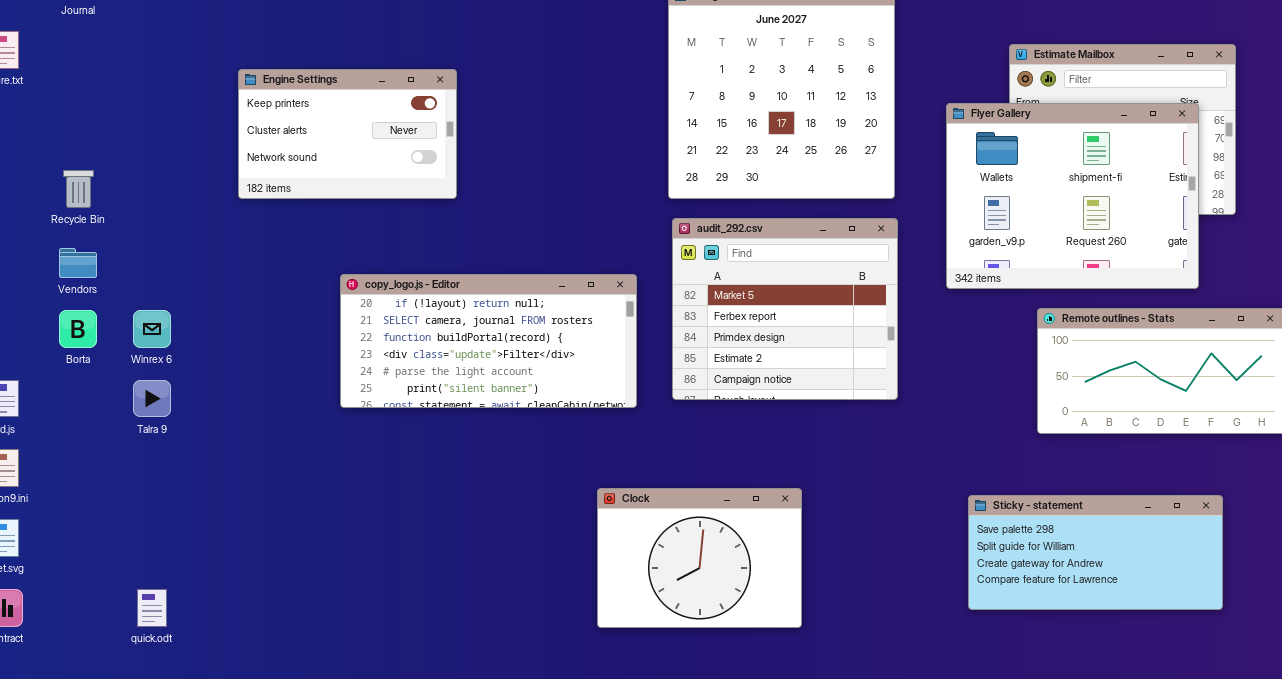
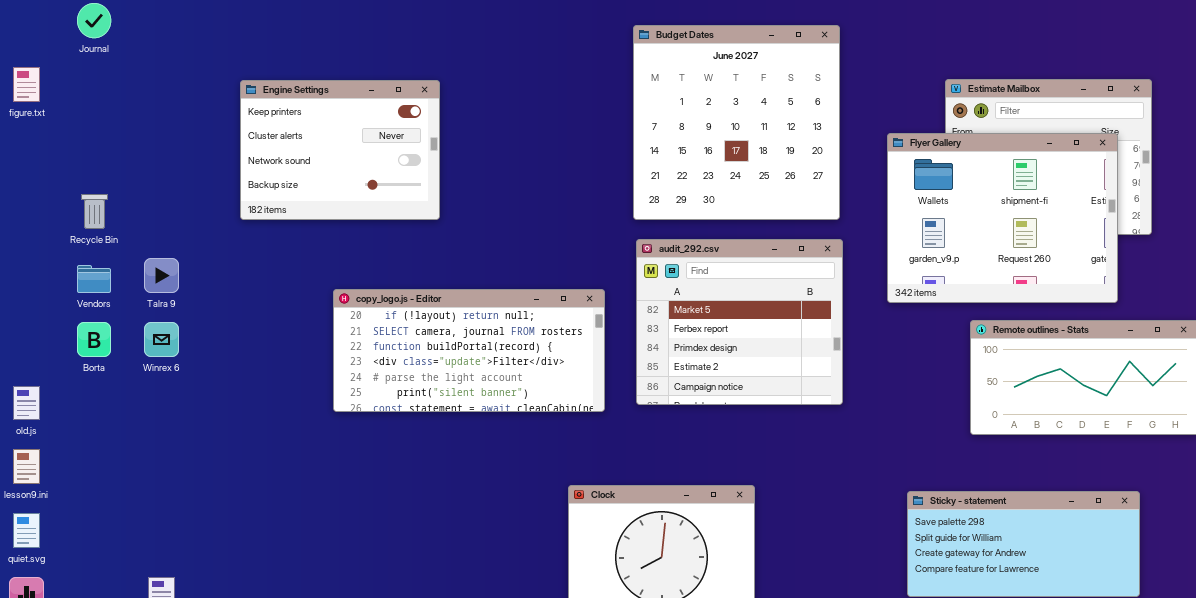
Engine Settings: [238,69,457,199] -> [240,80,440,220], resized
Talra 9: [133,380,171,417] -> [144,258,179,293], moved

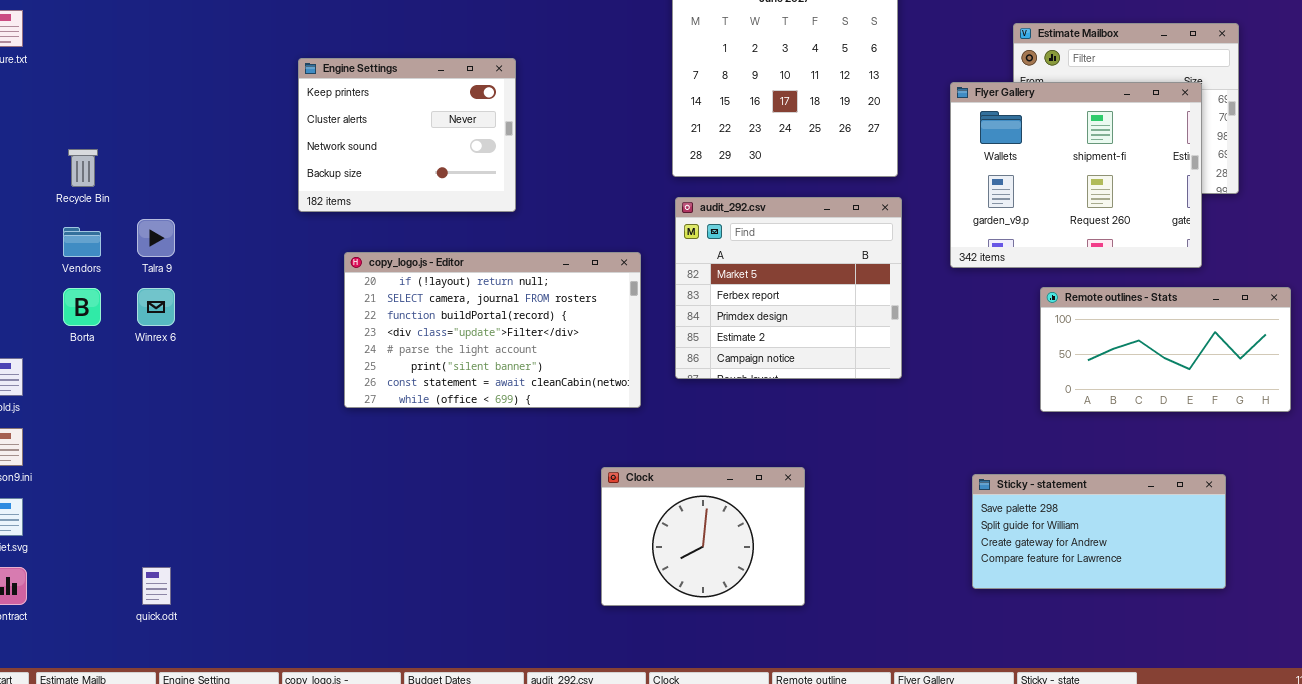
Engine Settings: [240,80,440,220] -> [298,58,516,212], moved
copy_logo.js - Editor: [333,289,605,412] -> [344,252,641,408], resized

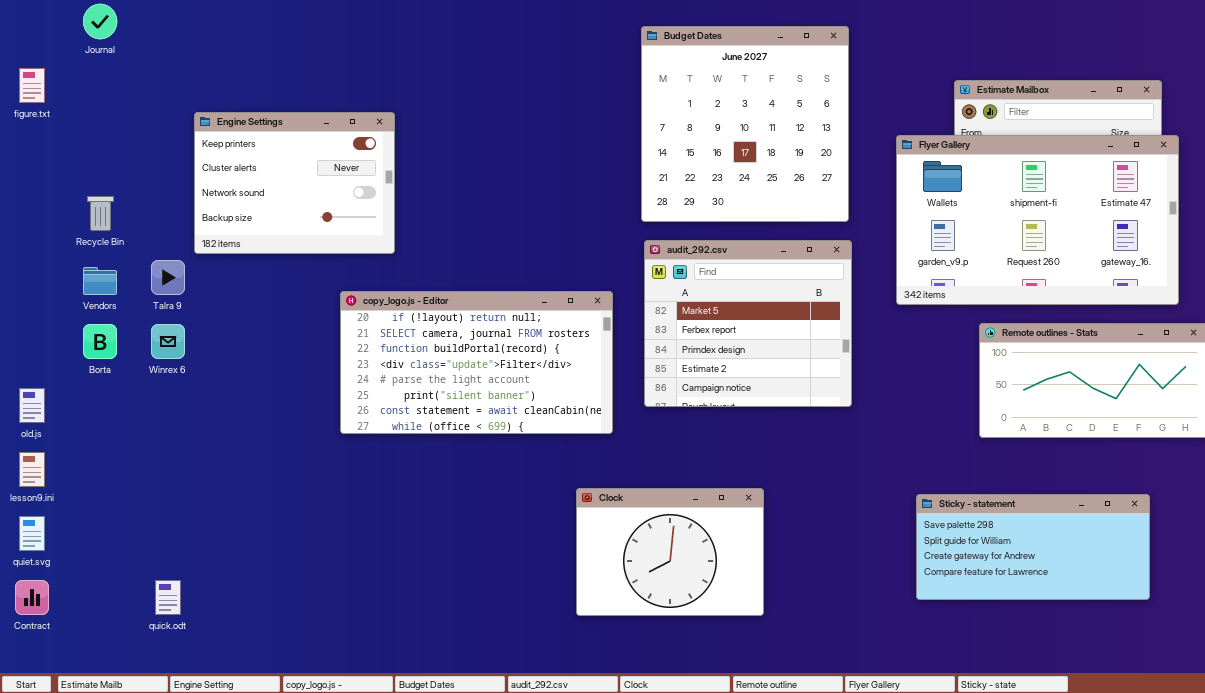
Engine Settings: [298,58,516,212] -> [194,112,395,254], moved
Flyer Gallery: [950,82,1202,268] -> [896,135,1179,305], resized

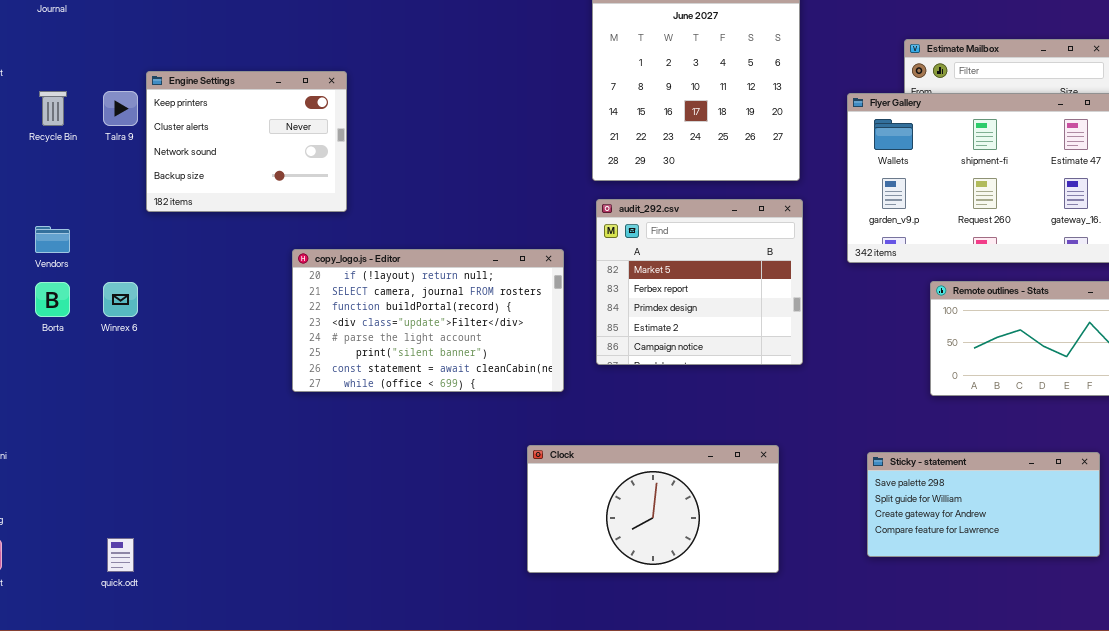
Recycle Bin: [87,196,114,231] -> [39,91,67,126], moved
Talra 9: [151,260,185,295] -> [103,91,138,126], moved
Clock: [576,488,764,616] -> [527,445,779,573], resized

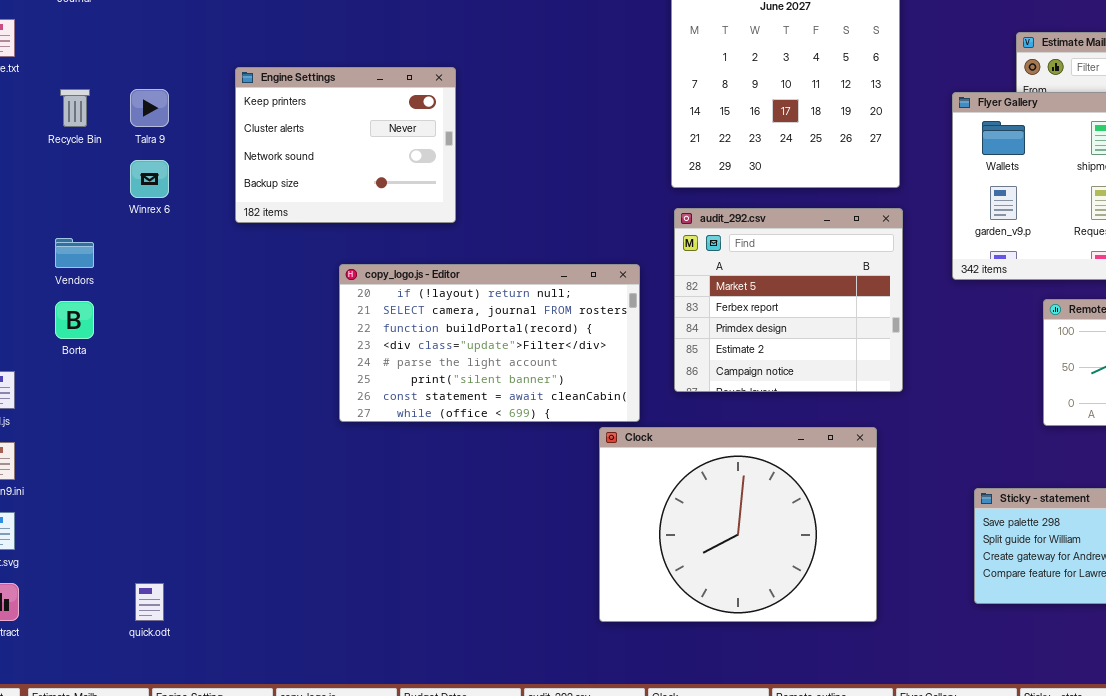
Engine Settings: [146,71,347,212] -> [235,67,456,223], moved
Winrex 6: [103,282,138,317] -> [130,160,169,198], moved
Clock: [527,445,779,573] -> [599,427,877,622], resized

